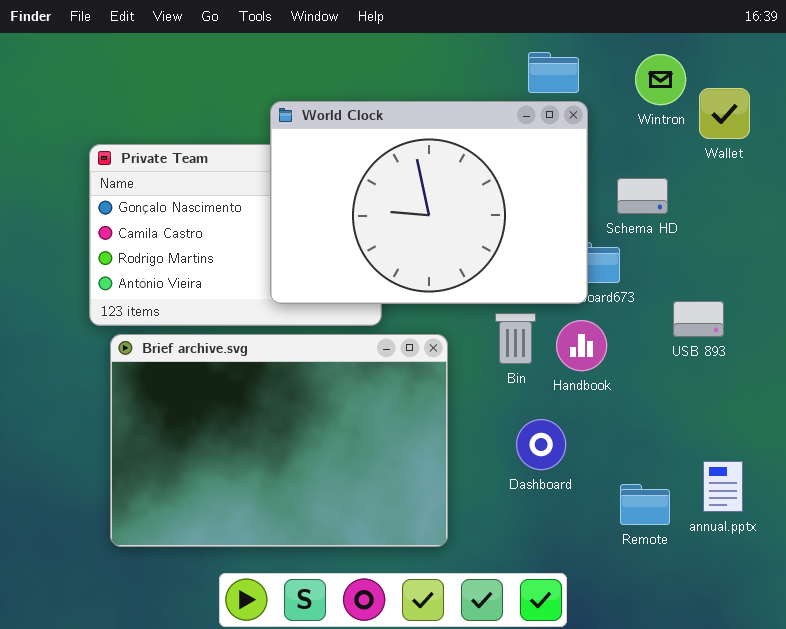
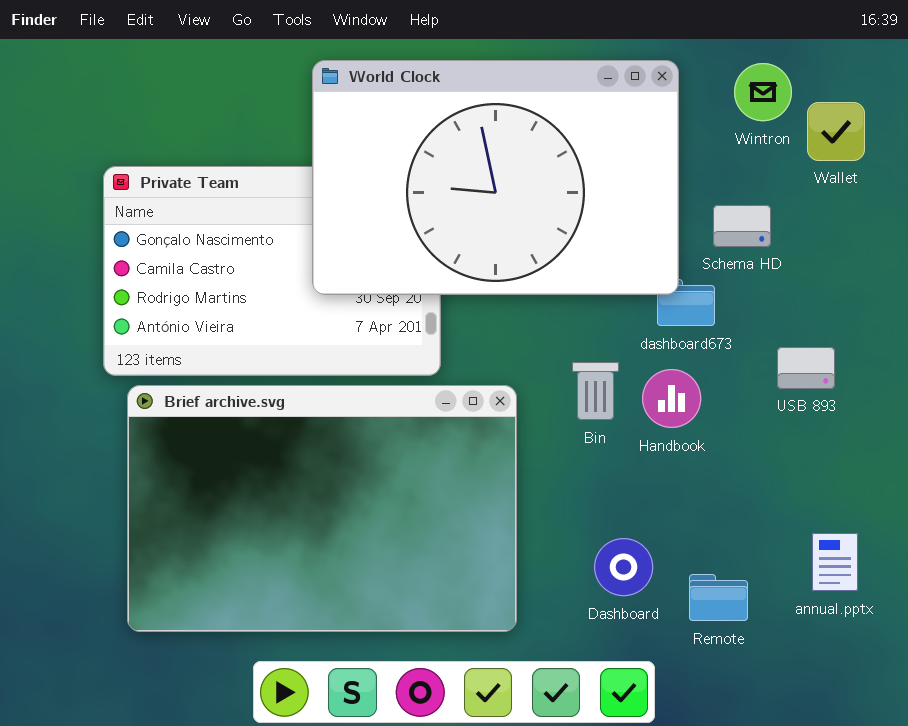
World Clock: [270,101,588,304] -> [312,60,679,295], moved
Dashboard: [516,419,566,470] -> [594,538,653,596], moved
Remote: [620,484,670,525] -> [689,574,748,621], moved

